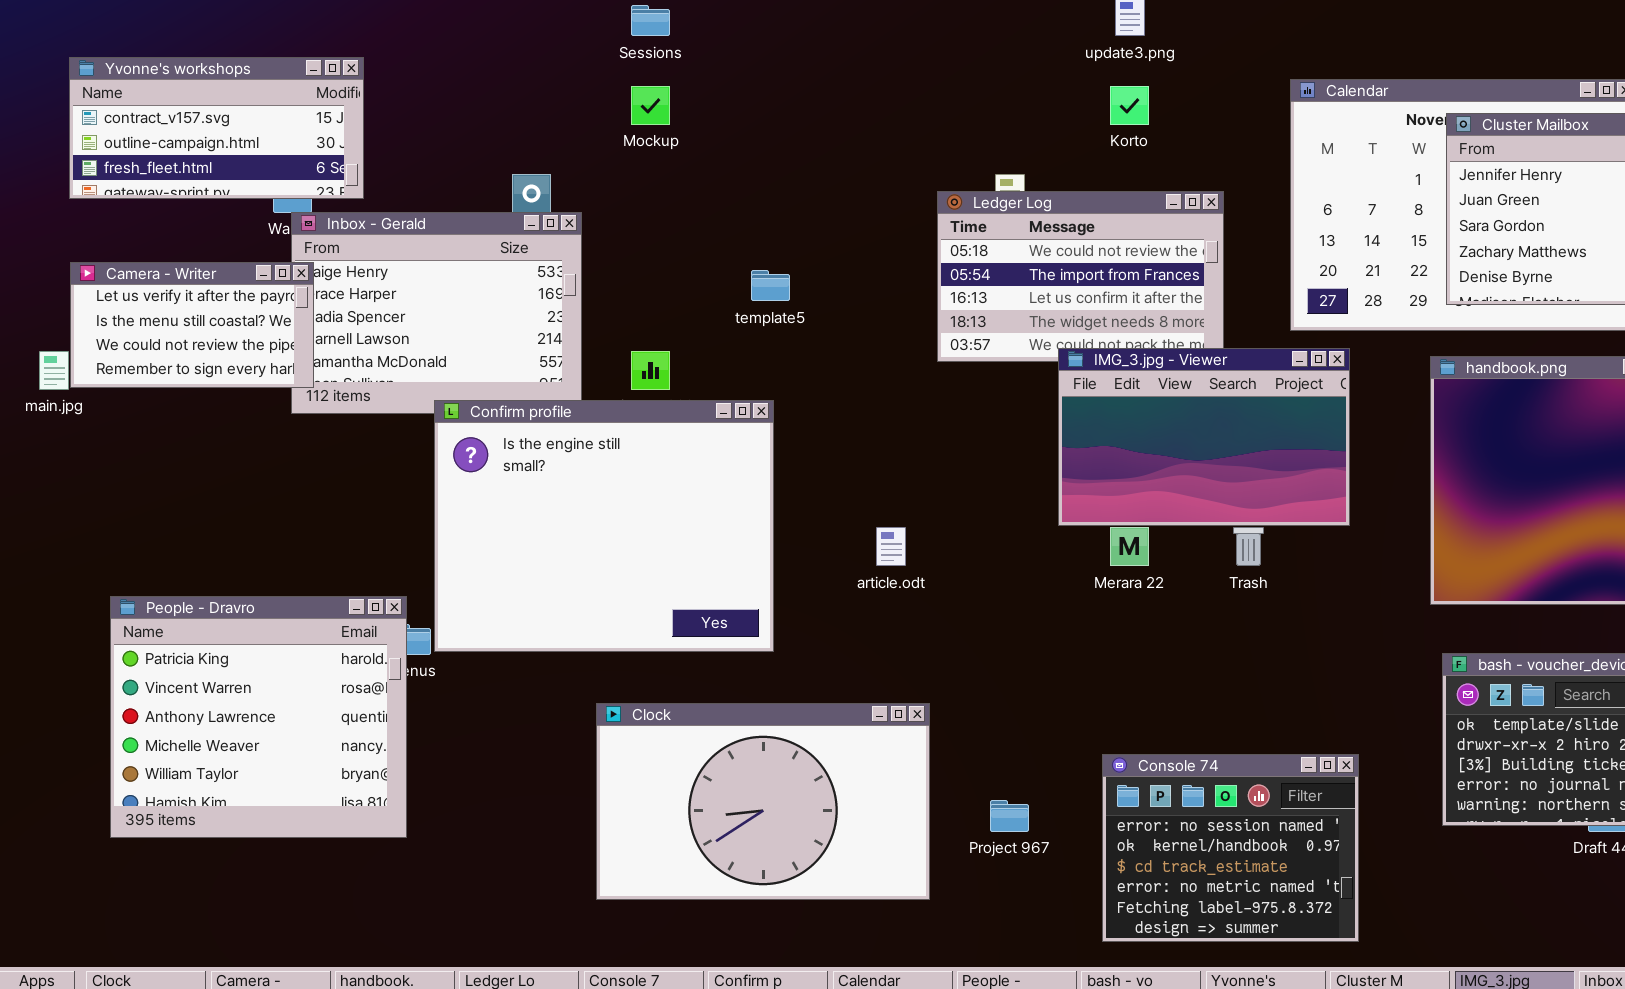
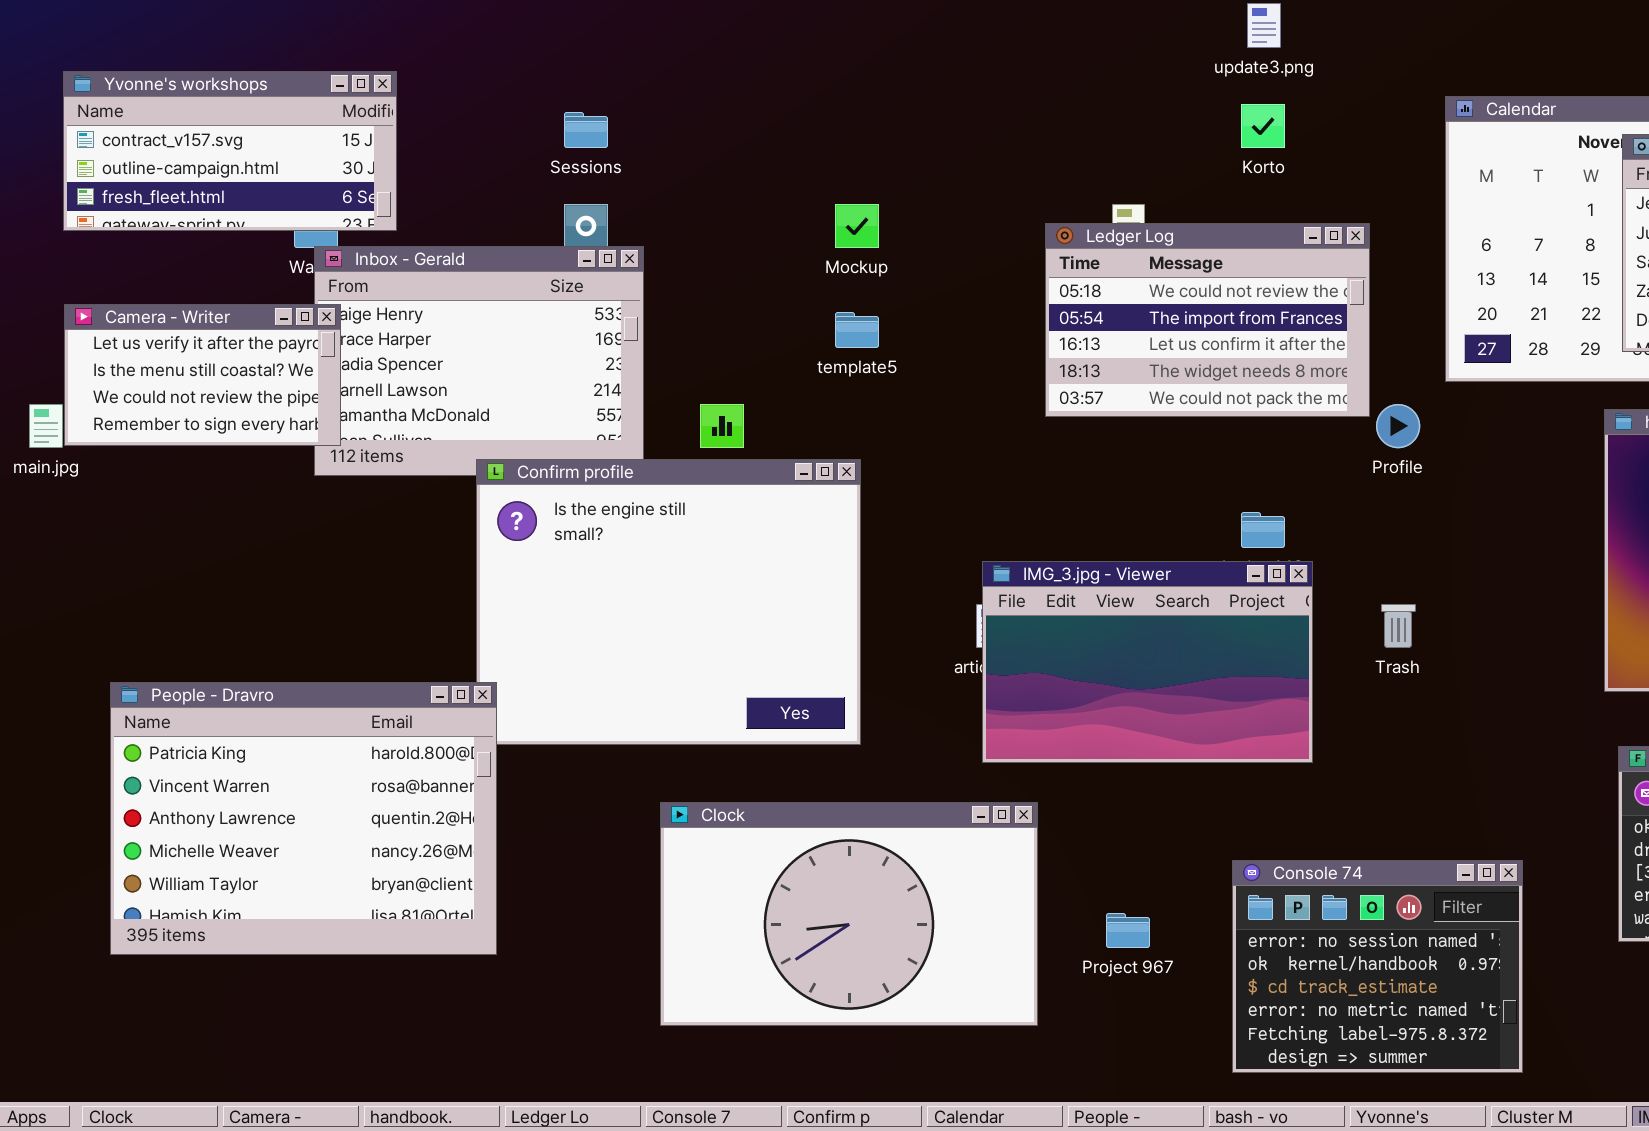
Sessions: [631,5,670,36] -> [564,112,608,148], moved
Mockup: [631,86,670,125] -> [835,204,879,248], moved
IMG_3.jpg - Viewer: [1058,348,1350,526] -> [982,561,1313,763], moved
People - Dravro: [110,596,407,838] -> [110,682,497,955], resized

